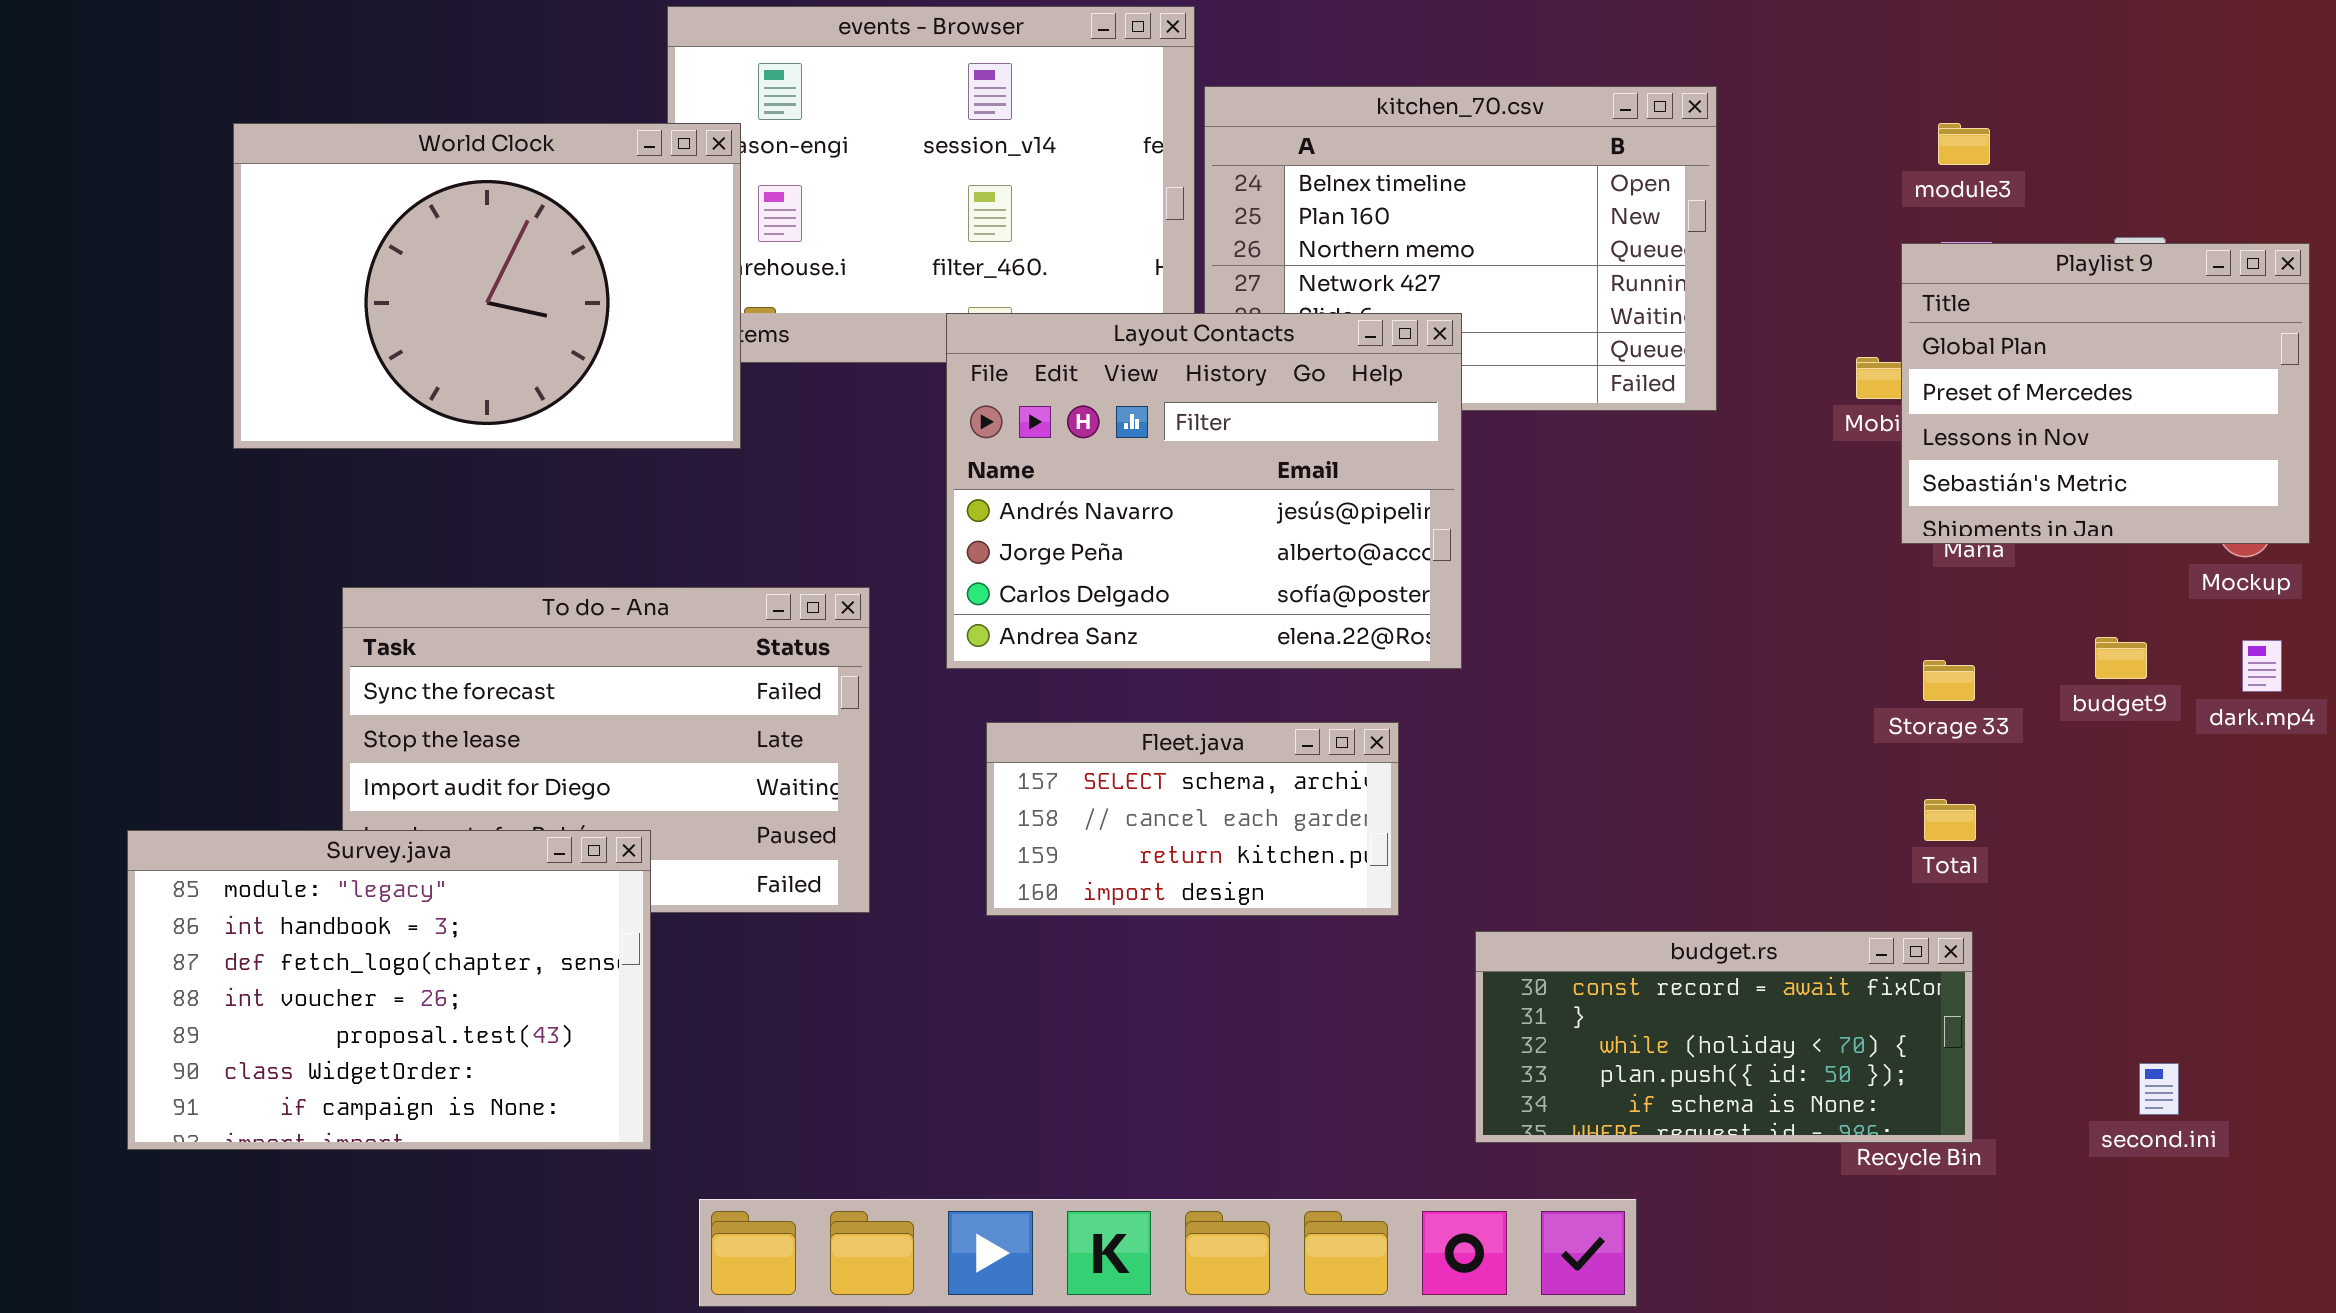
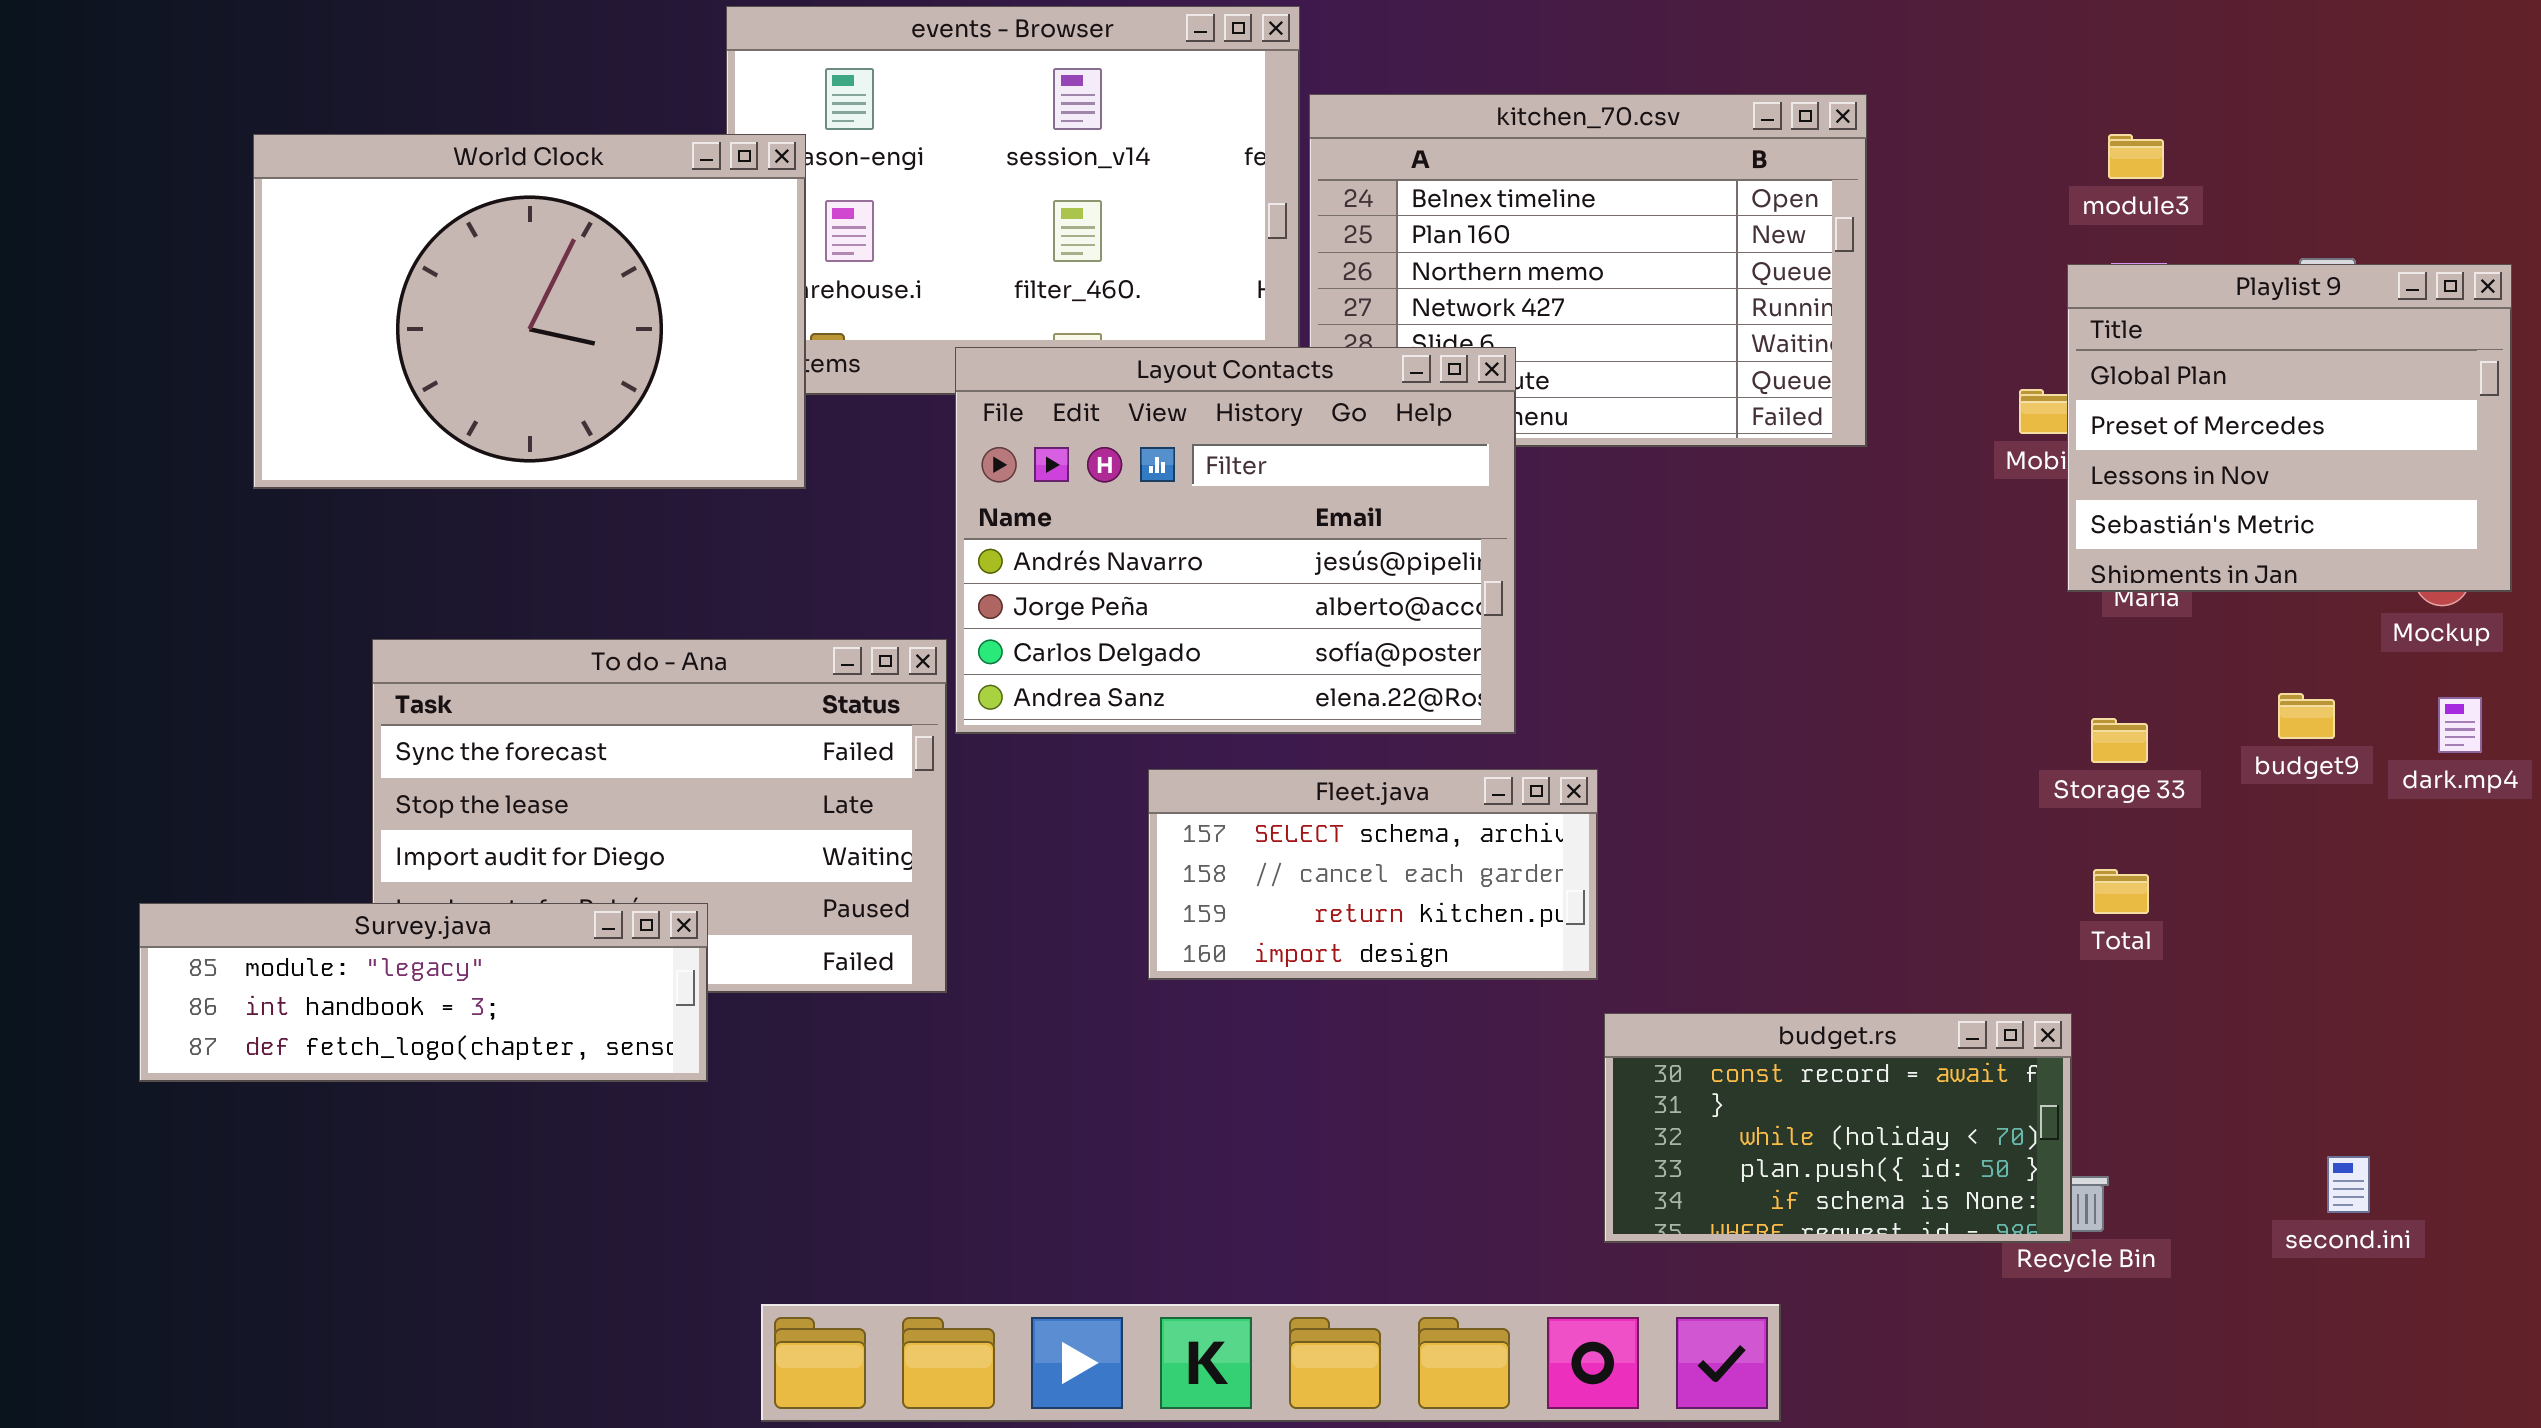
Layout Contacts: [946,313,1462,669] -> [955,347,1516,734], moved
Fleet.java: [986,722,1399,916] -> [1148,769,1598,980], moved
Survey.java: [127,830,651,1150] -> [139,903,708,1082], resized
budget.rs: [1475,931,1973,1143] -> [1604,1013,2072,1243], resized

